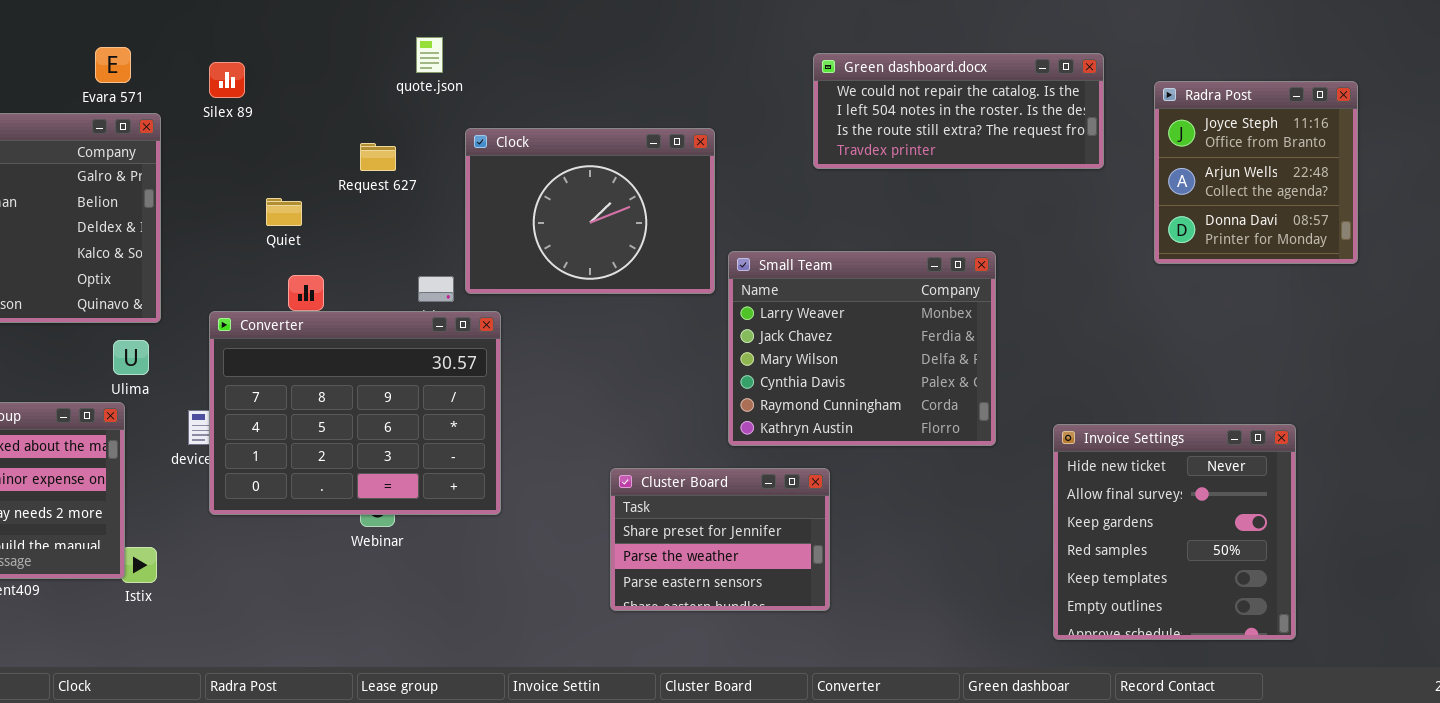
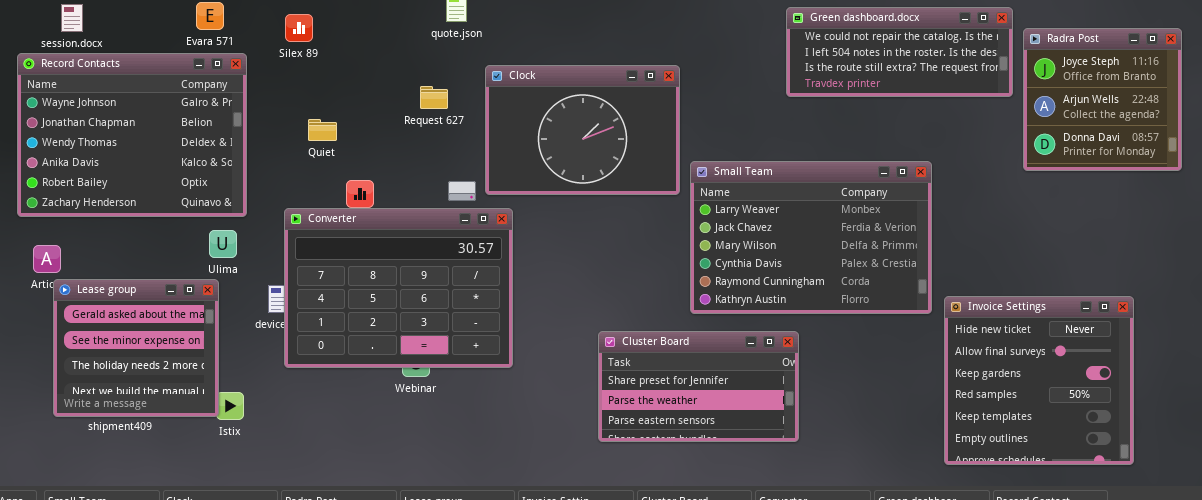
Green dashboard.docx: [813,53,1104,169] -> [786,7,1013,97], moved
Request 627: [360,143,396,171] -> [420,86,448,109], moved
Quiet: [266,198,302,226] -> [308,119,337,141], moved
Small Team: [728,251,996,446] -> [690,161,932,314], resized
Cluster Board: [610,468,830,611] -> [598,331,799,442], resized

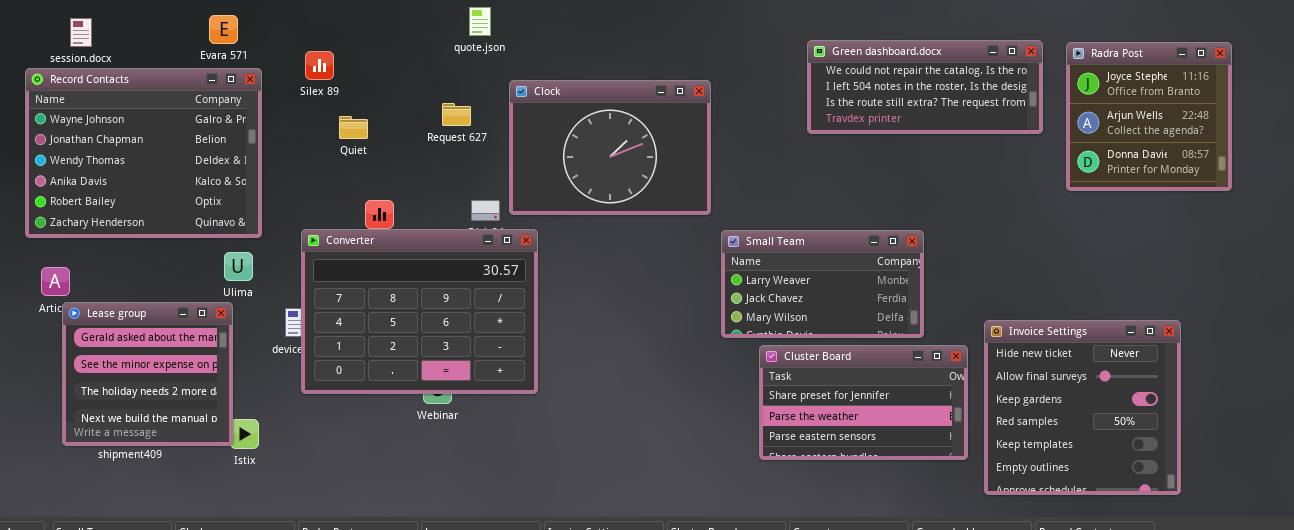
Green dashboard.docx: [786,7,1013,97] -> [807,40,1043,134], moved
Silex 89: [285,14,313,42] -> [305,51,334,80], moved
Quiet: [308,119,337,141] -> [339,116,368,139], moved
Small Team: [690,161,932,314] -> [721,230,924,338], resized
Cluster Board: [598,331,799,442] -> [759,345,968,460], moved

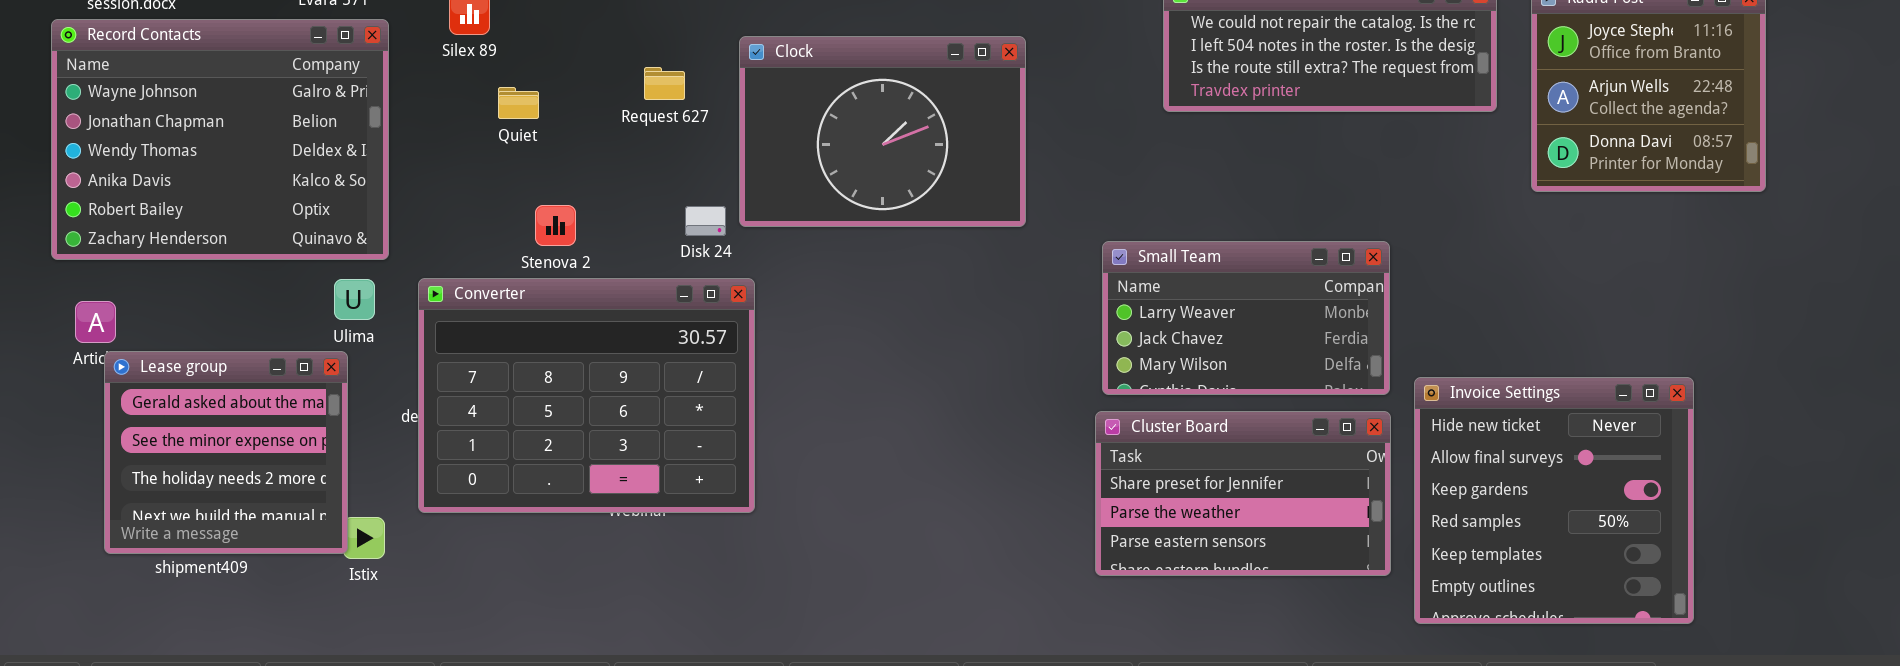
Converter: [301,229,538,394] -> [418,278,755,513], moved
Small Team: [721,230,924,338] -> [1102,241,1390,395], moved

